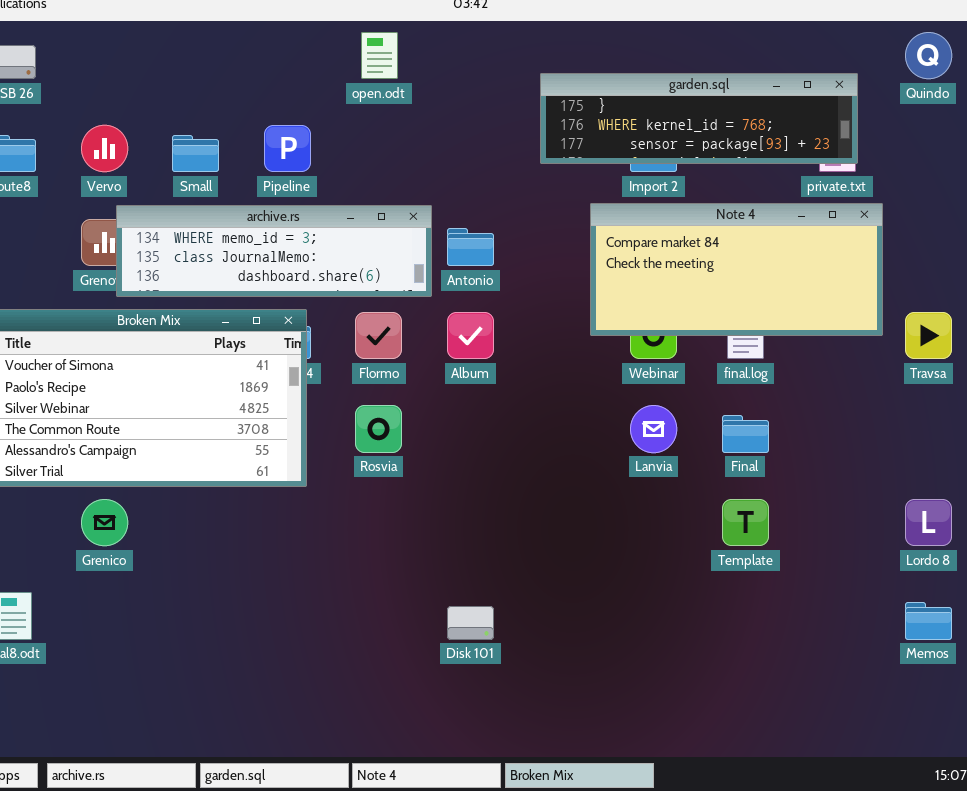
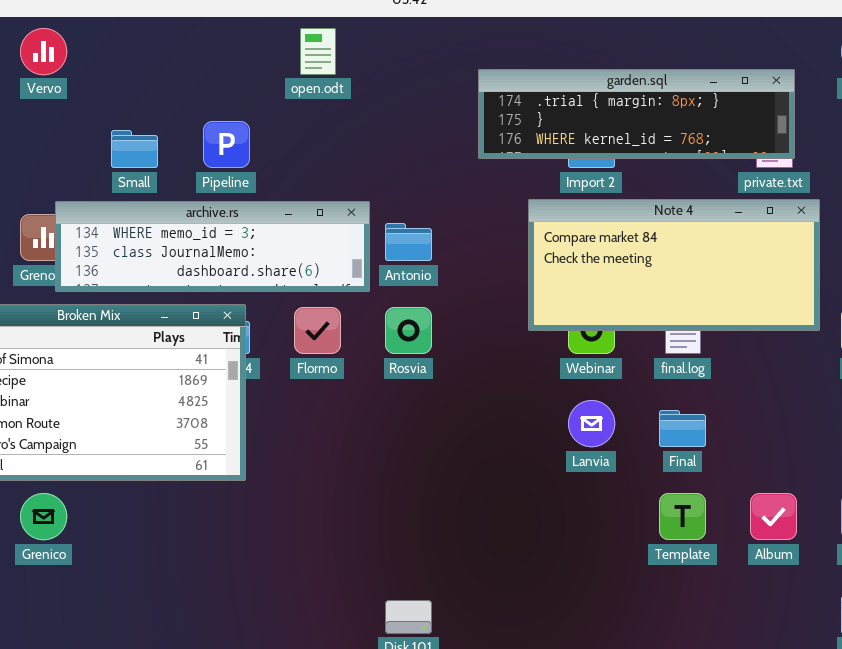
garden.sql: [540,73,858,164] -> [478,69,795,159], scrolled up 1 row
Vervo: [81,125,128,172] -> [20,28,67,75], moved
Album: [447,312,494,359] -> [750,493,797,540], moved
Rosvia: [355,405,402,453] -> [385,307,432,354], moved

